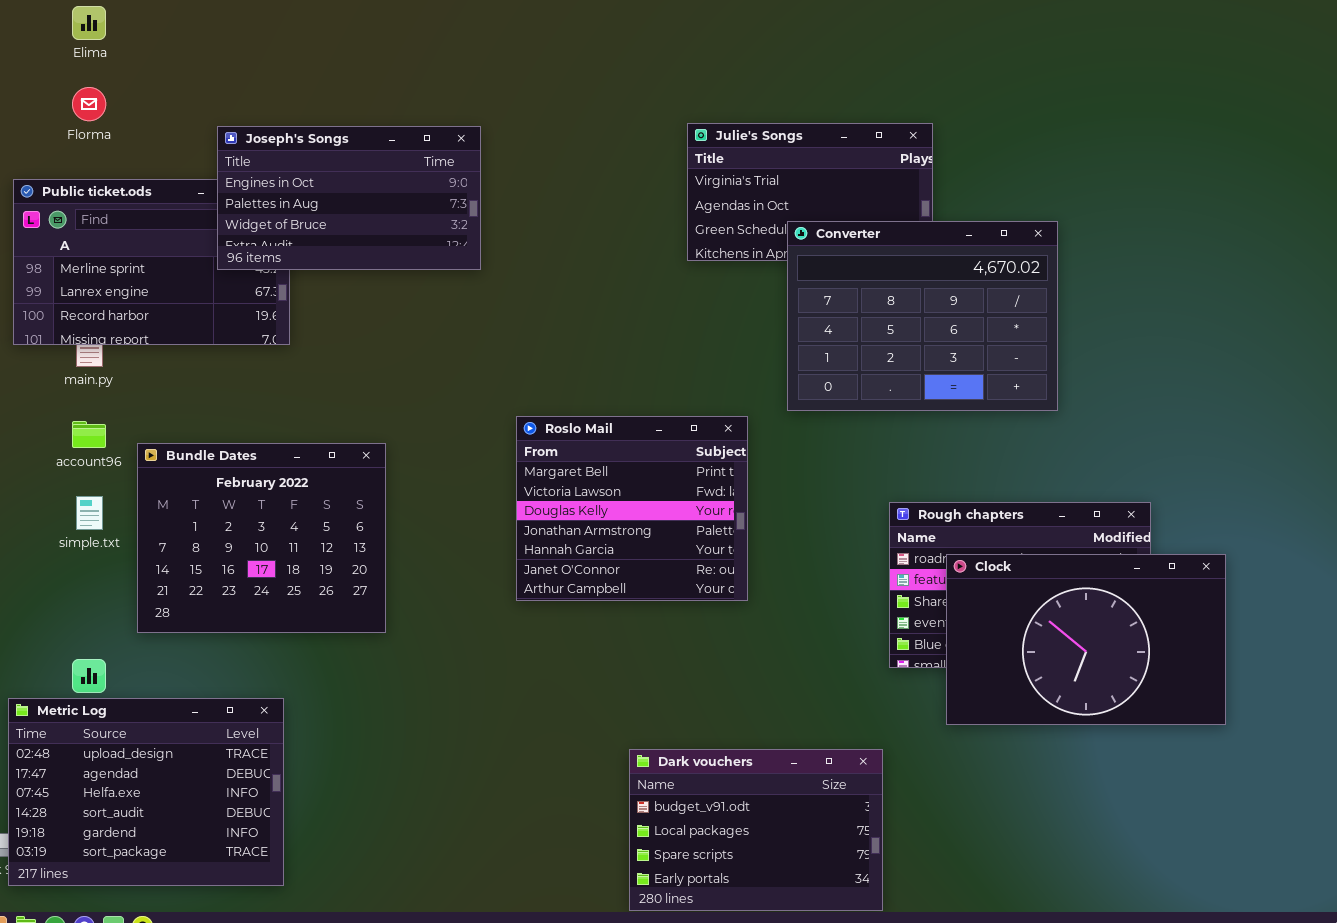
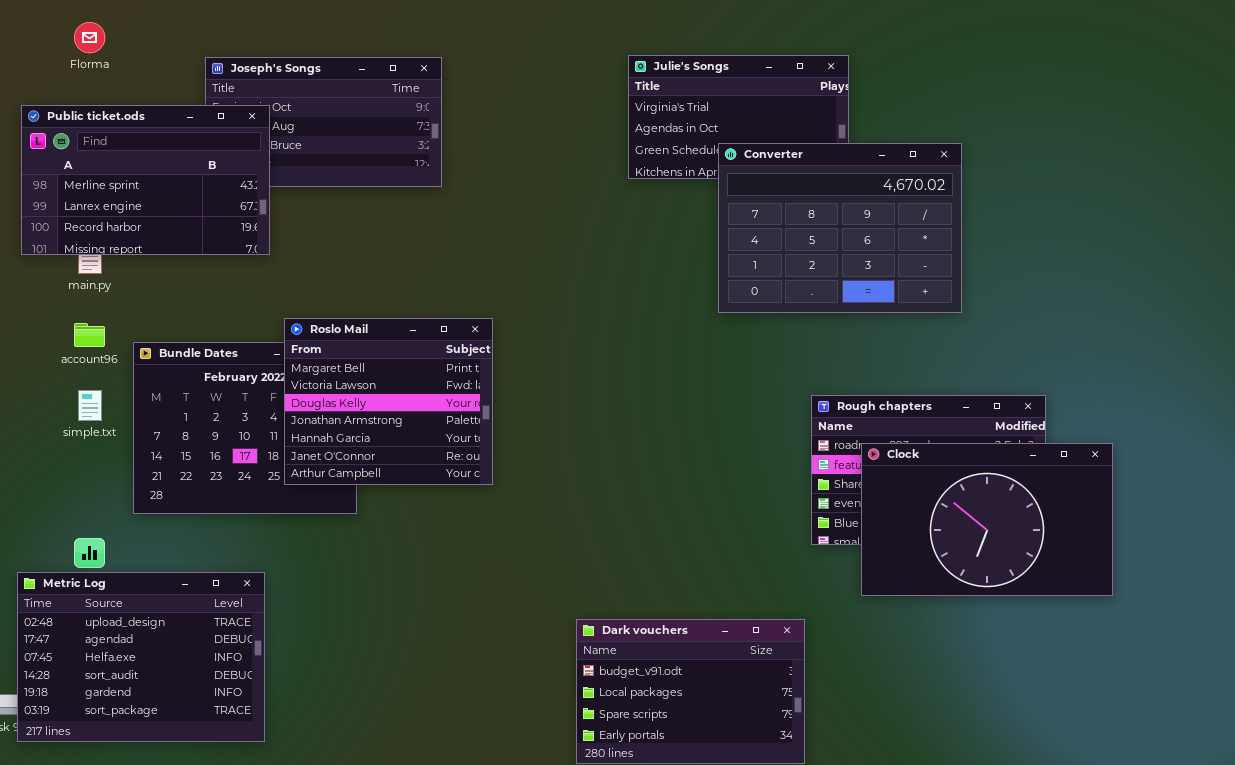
Public ticket.ods: [13,179,290,345] -> [21,105,270,255], raised
Roslo Mail: [516,416,748,601] -> [284,318,493,485], moved

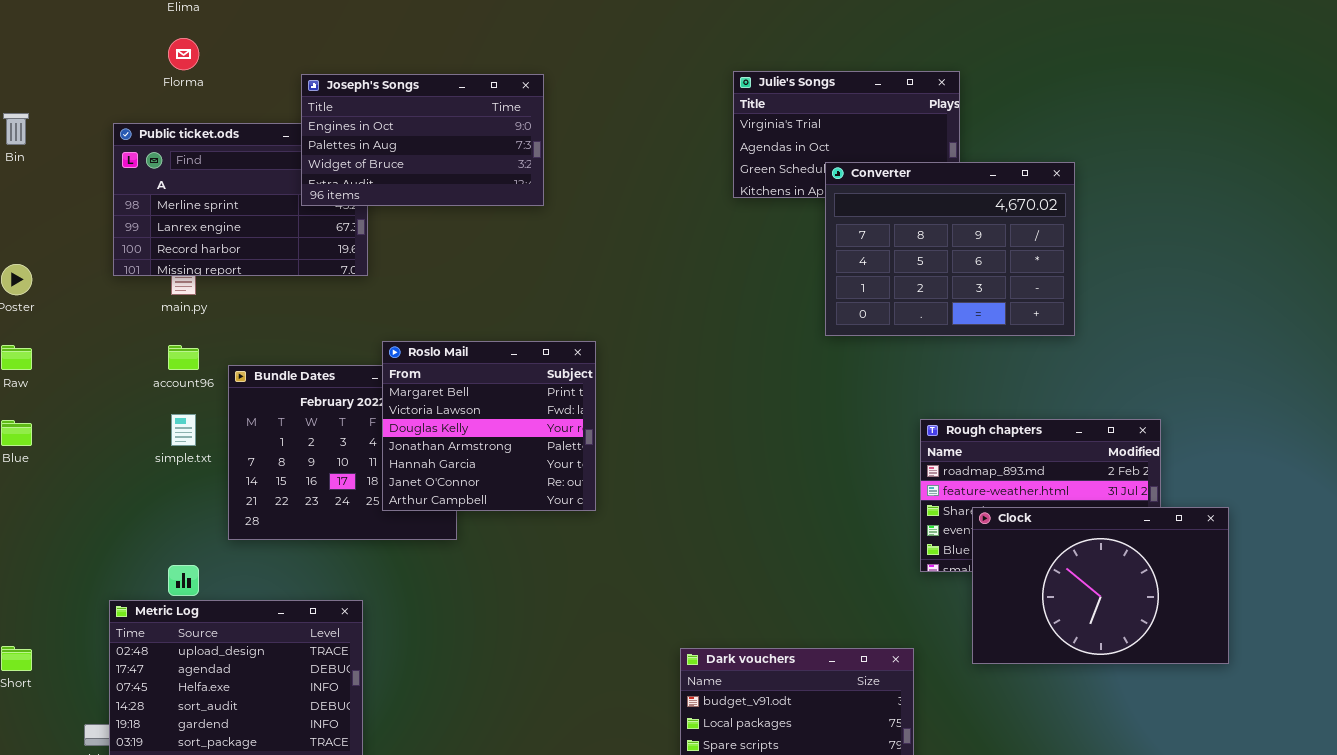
Joseph's Songs: [205,57,442,187] -> [301,74,544,206], raised
Clock: [861,443,1113,596] -> [972,507,1229,664], moved

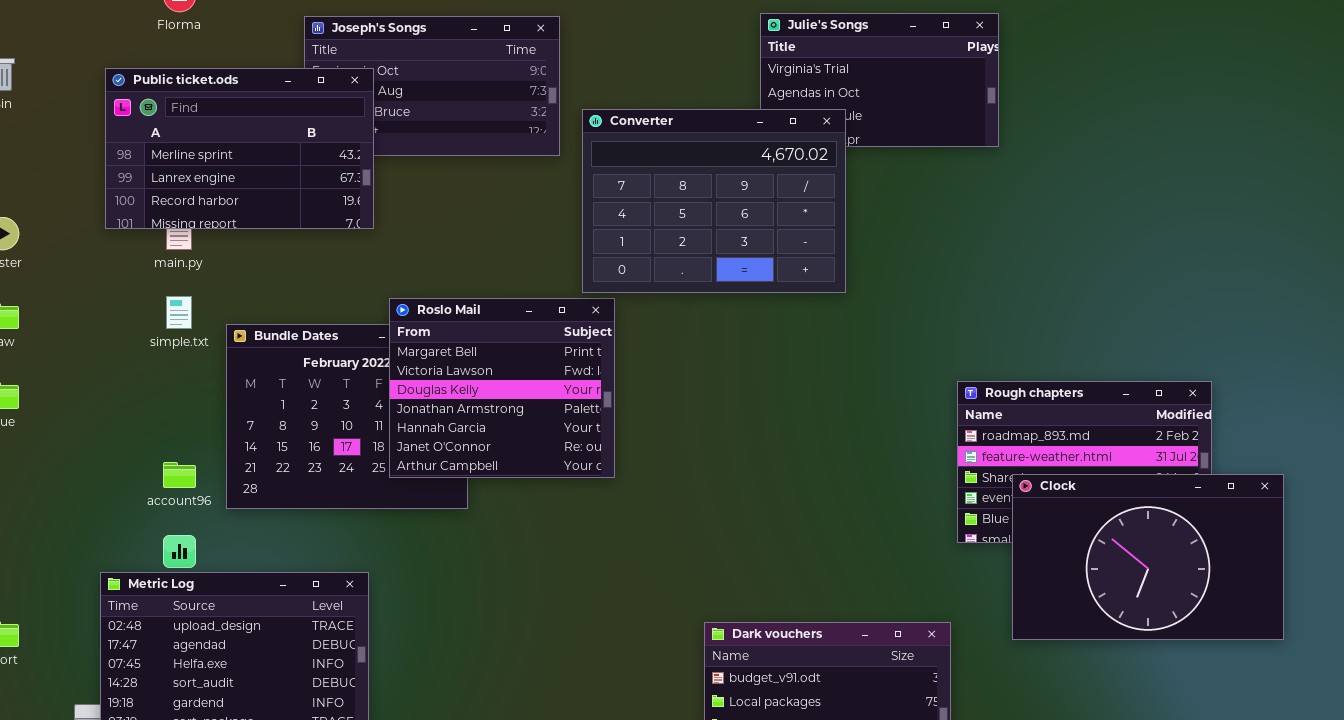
Public ticket.ods: [113,123,368,276] -> [105,68,374,229], raised
Converter: [825,162,1075,336] -> [582,109,846,293], moved
account96: [168,345,199,370] -> [163,462,196,488], moved
simple.txt: [171,414,196,446] -> [166,296,192,329], moved

